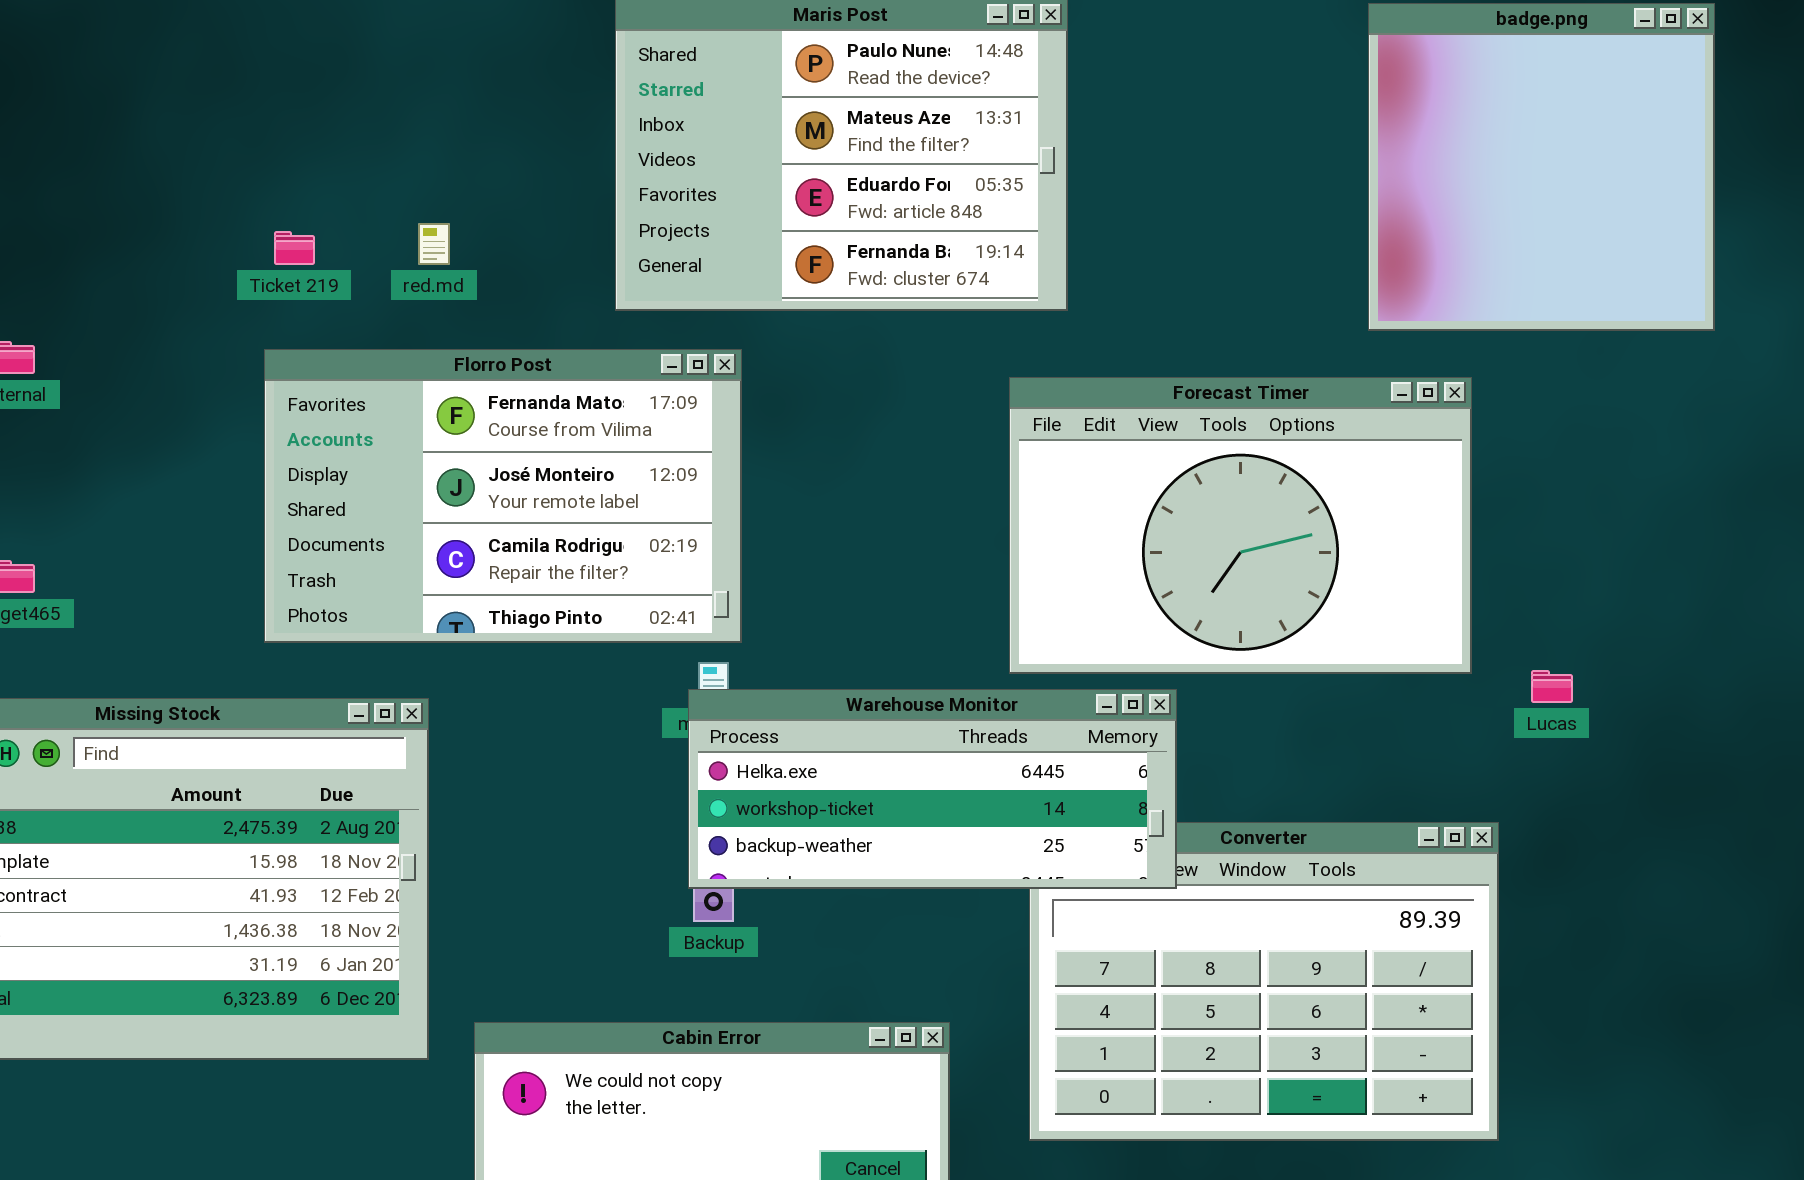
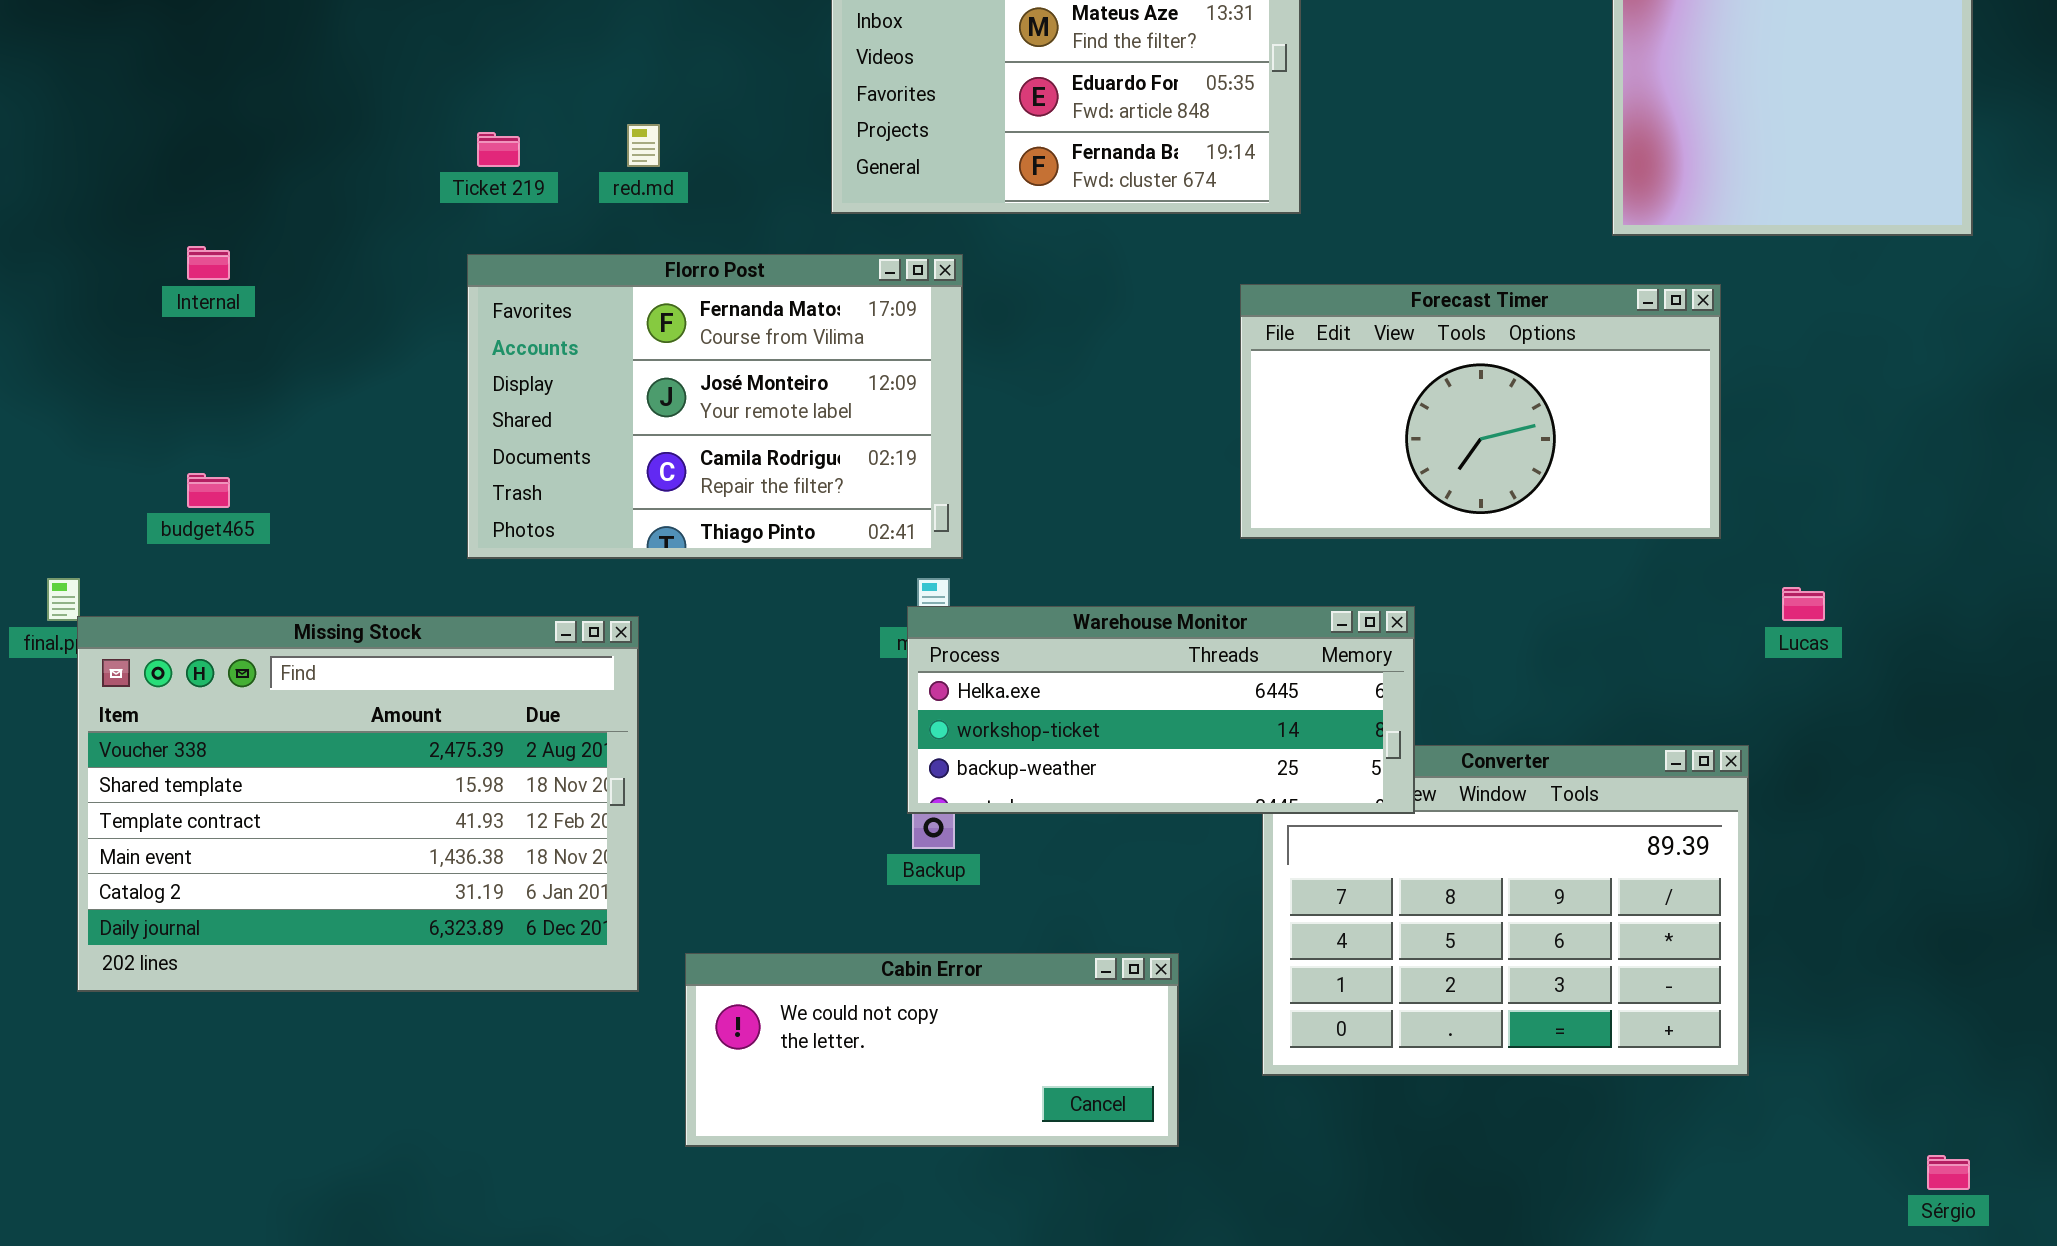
Forecast Timer: [1009,377,1472,674] -> [1240,284,1721,539], resized

